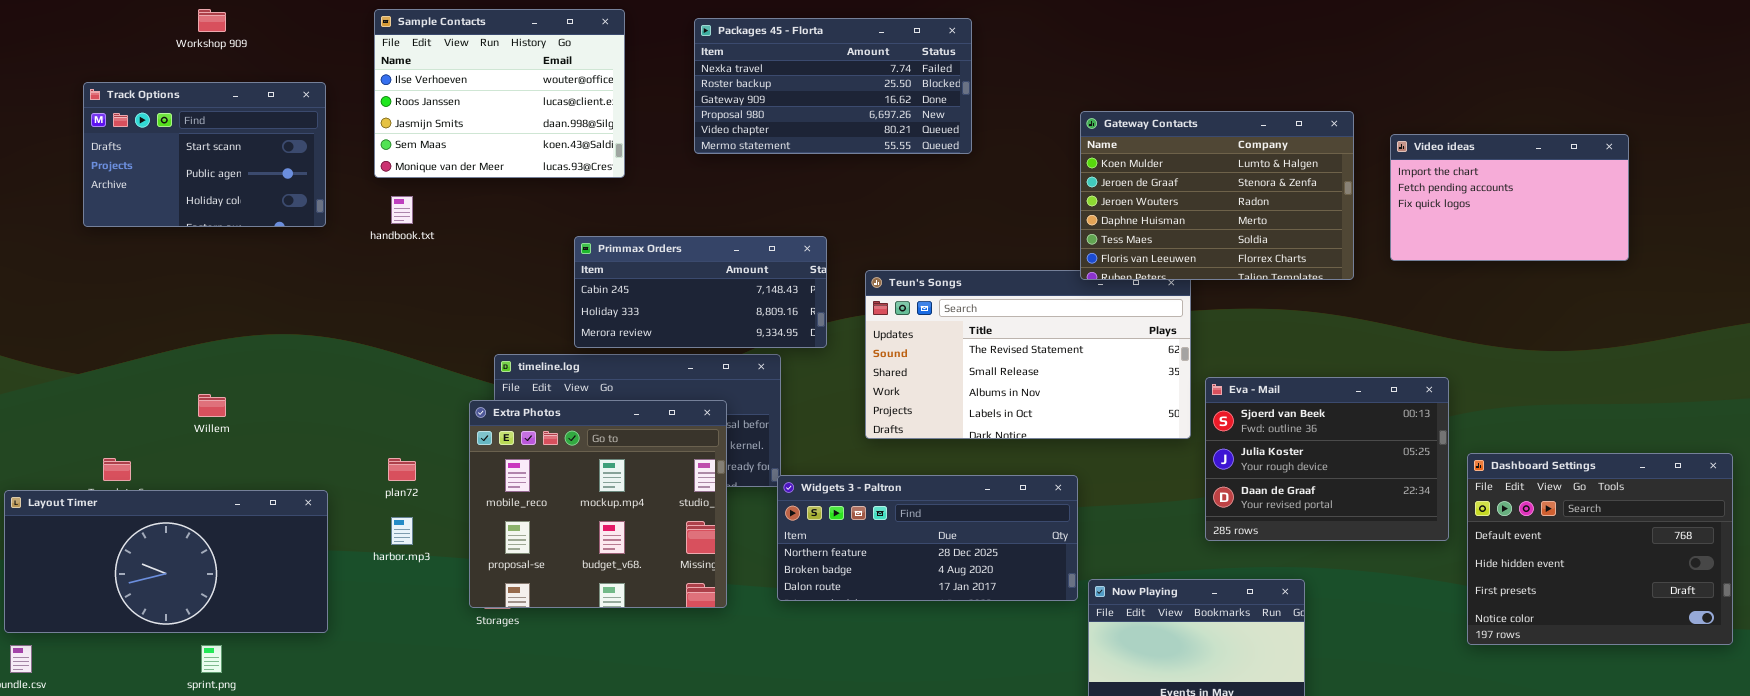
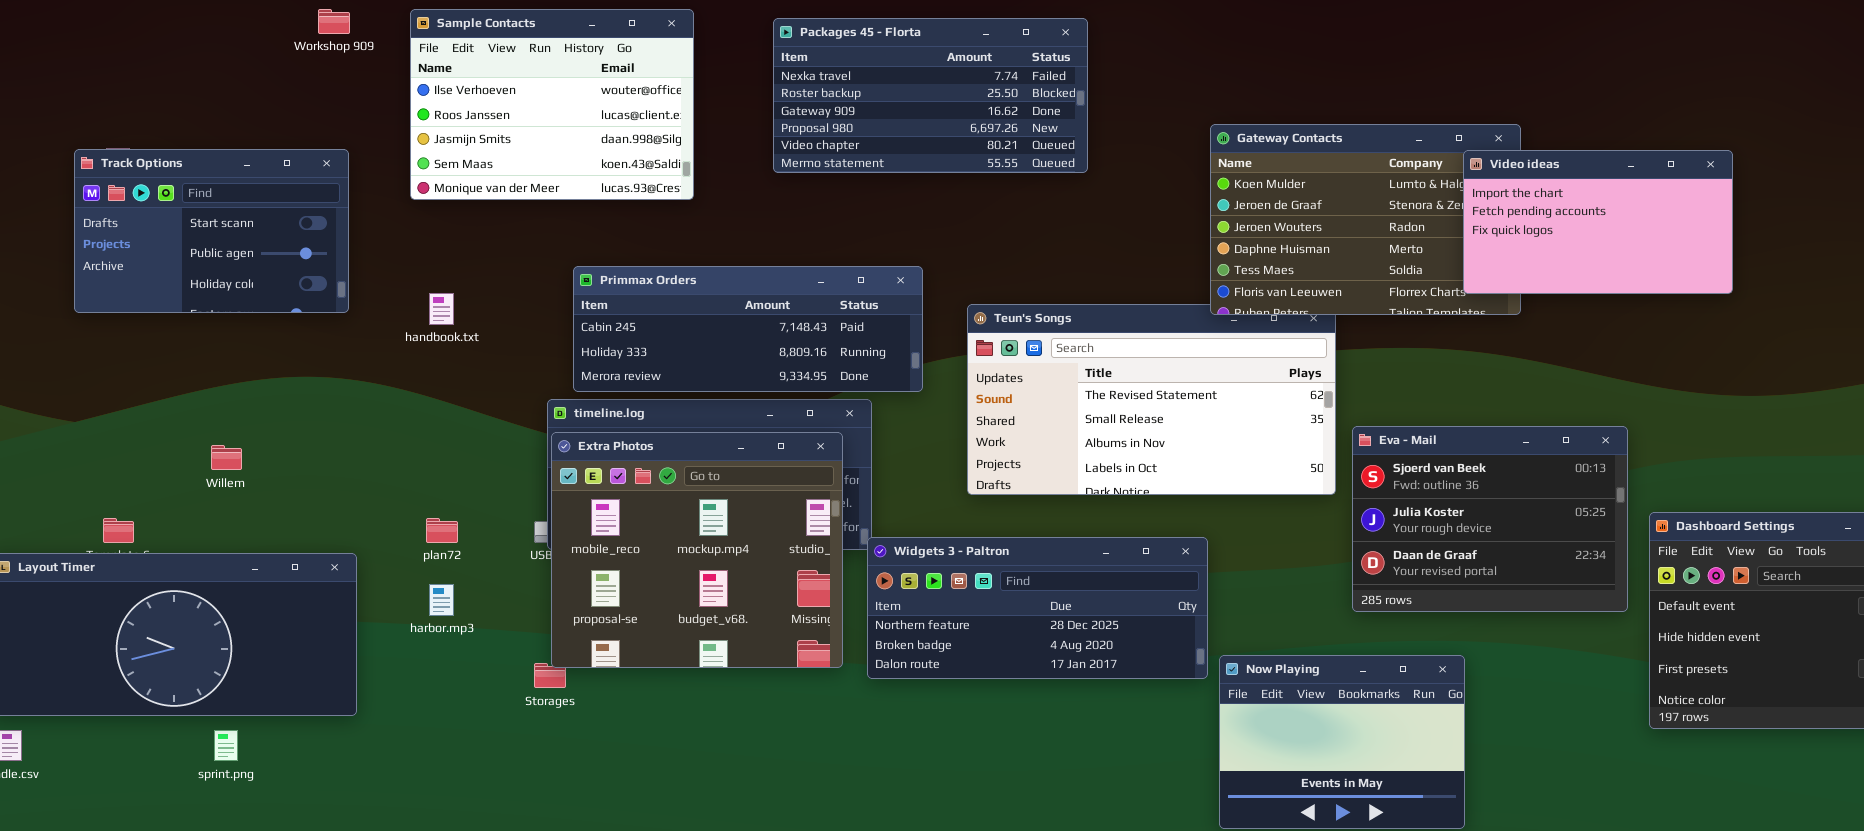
Workshop 909: [198,9,226,32] -> [318,9,350,34], moved
Track Options: [83,82,326,227] -> [74,149,349,313], moved
Video ideas: [1390,134,1629,261] -> [1463,150,1733,294], moved
handbook.txt: [391,196,413,224] -> [429,293,454,325], moved
Primmax Orders: [574,236,827,348] -> [573,266,923,392], resized
Extra Photos: [469,400,727,608] -> [551,432,843,668], moved

